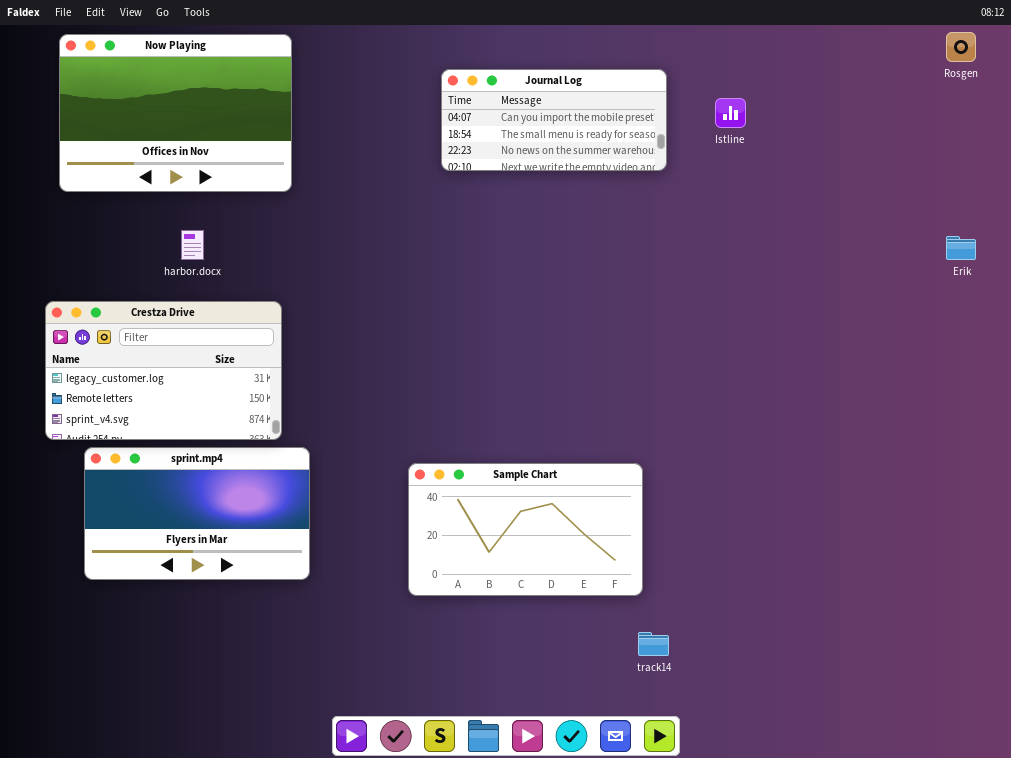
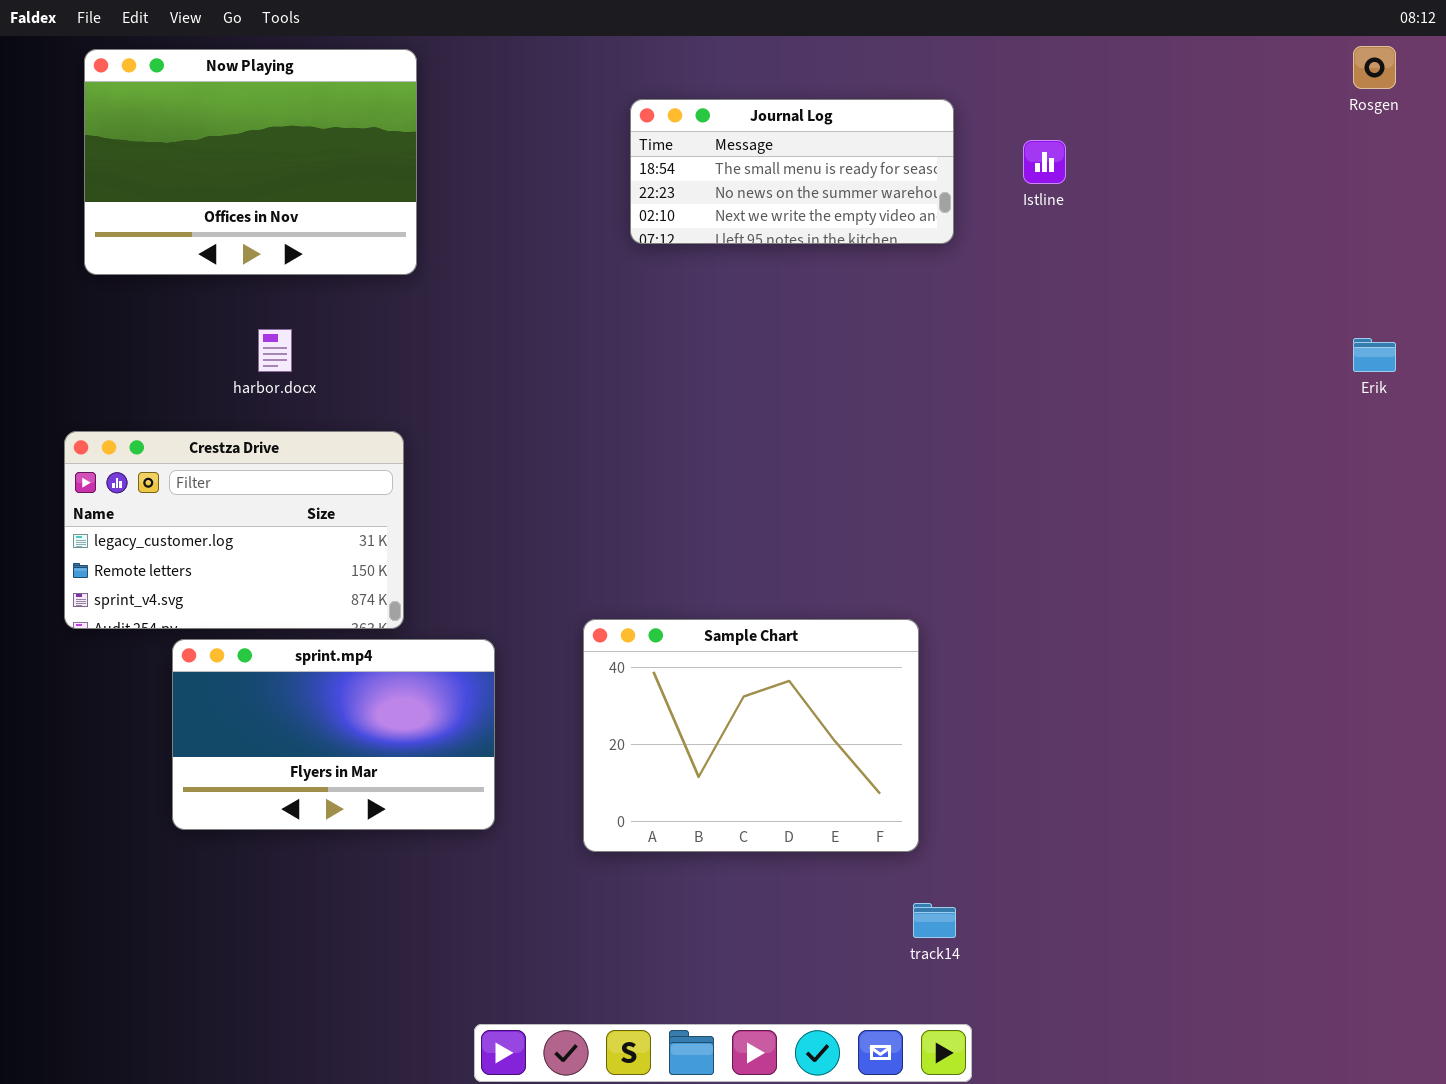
Journal Log: [441,69,667,171] -> [630,99,954,244], scrolled down 1 row
sprint.mp4: [84,447,310,580] -> [172,639,495,830], moved
Sample Chart: [408,463,643,596] -> [583,619,919,852], resized

